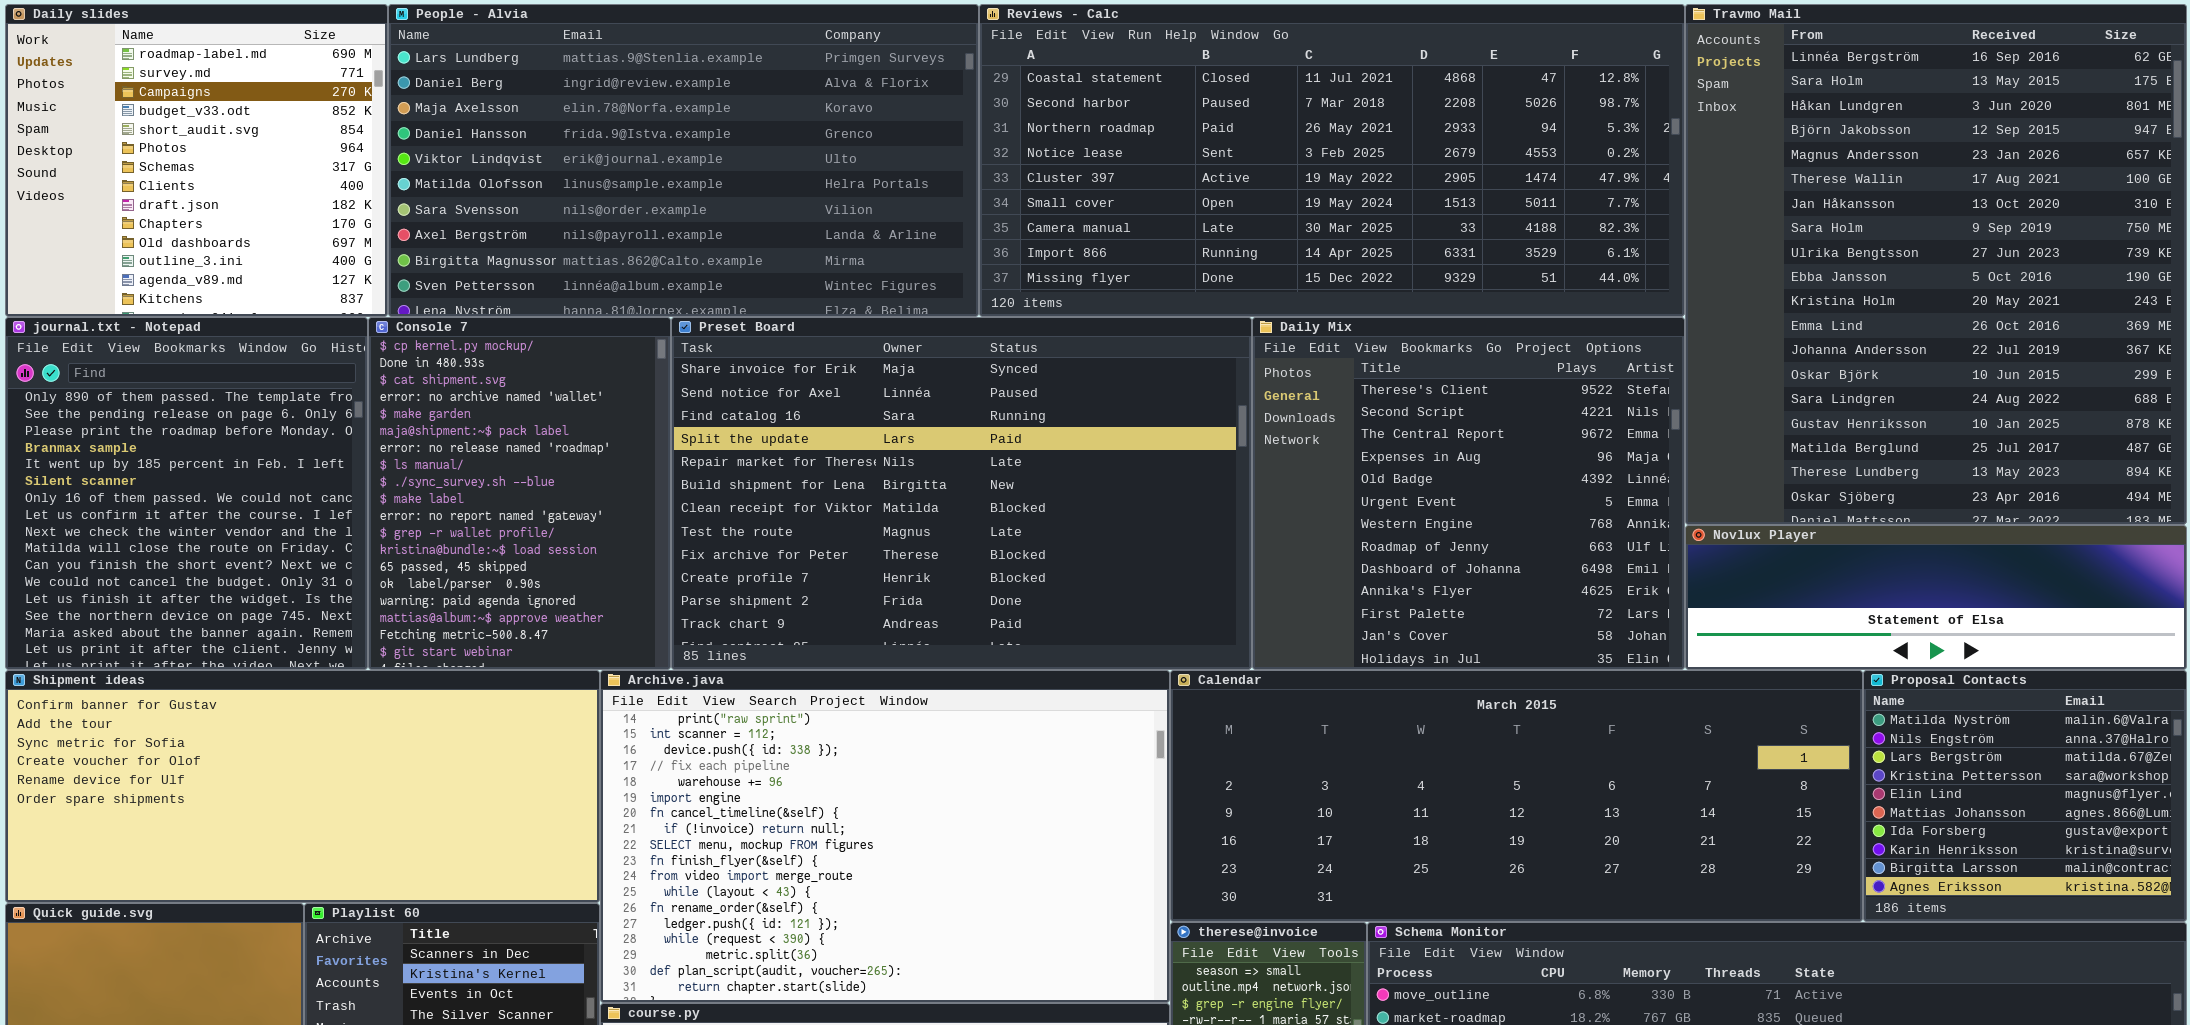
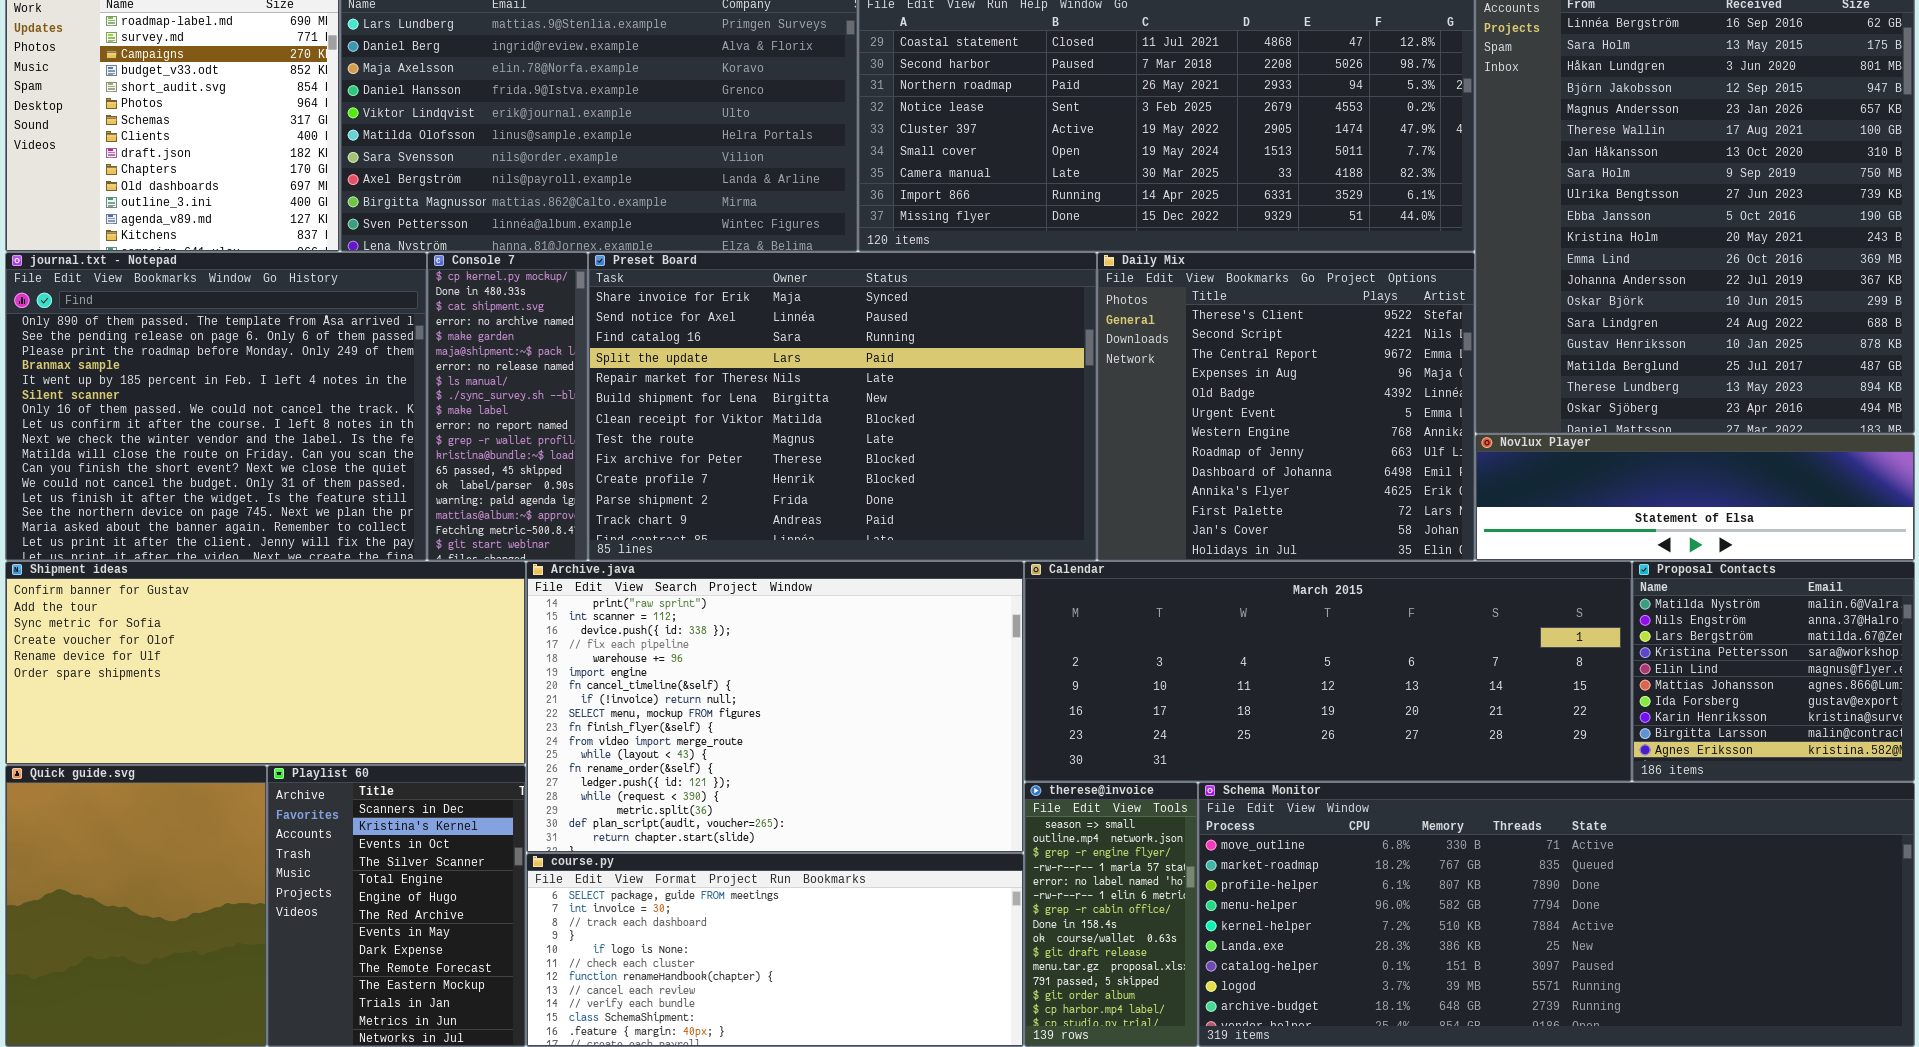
journal.txt - Notepad: [5,317,368,670] -> [5,252,427,561], resized
Console 7: [368,317,671,670] -> [427,252,588,561], resized

